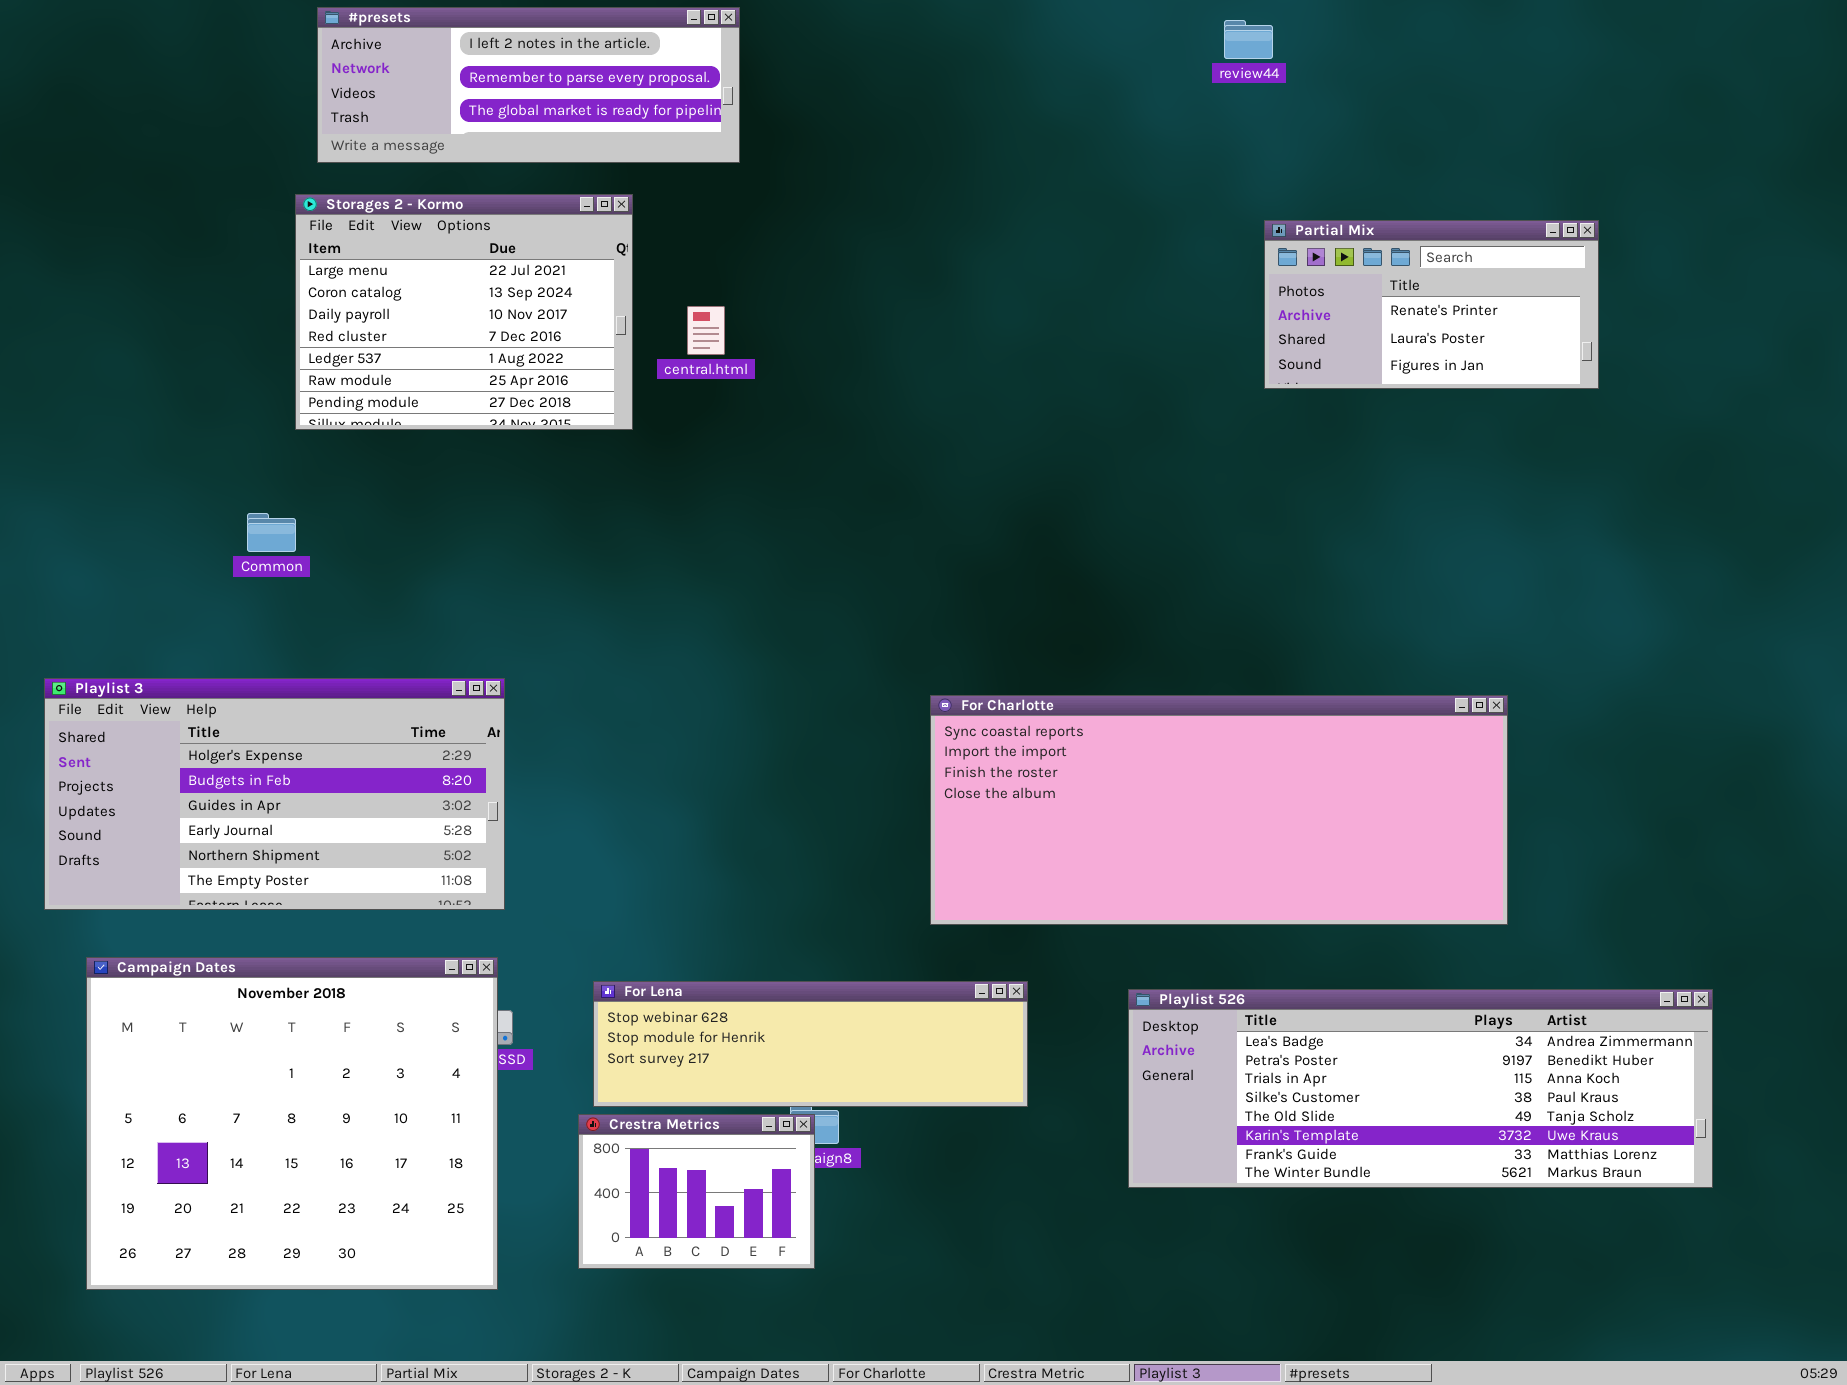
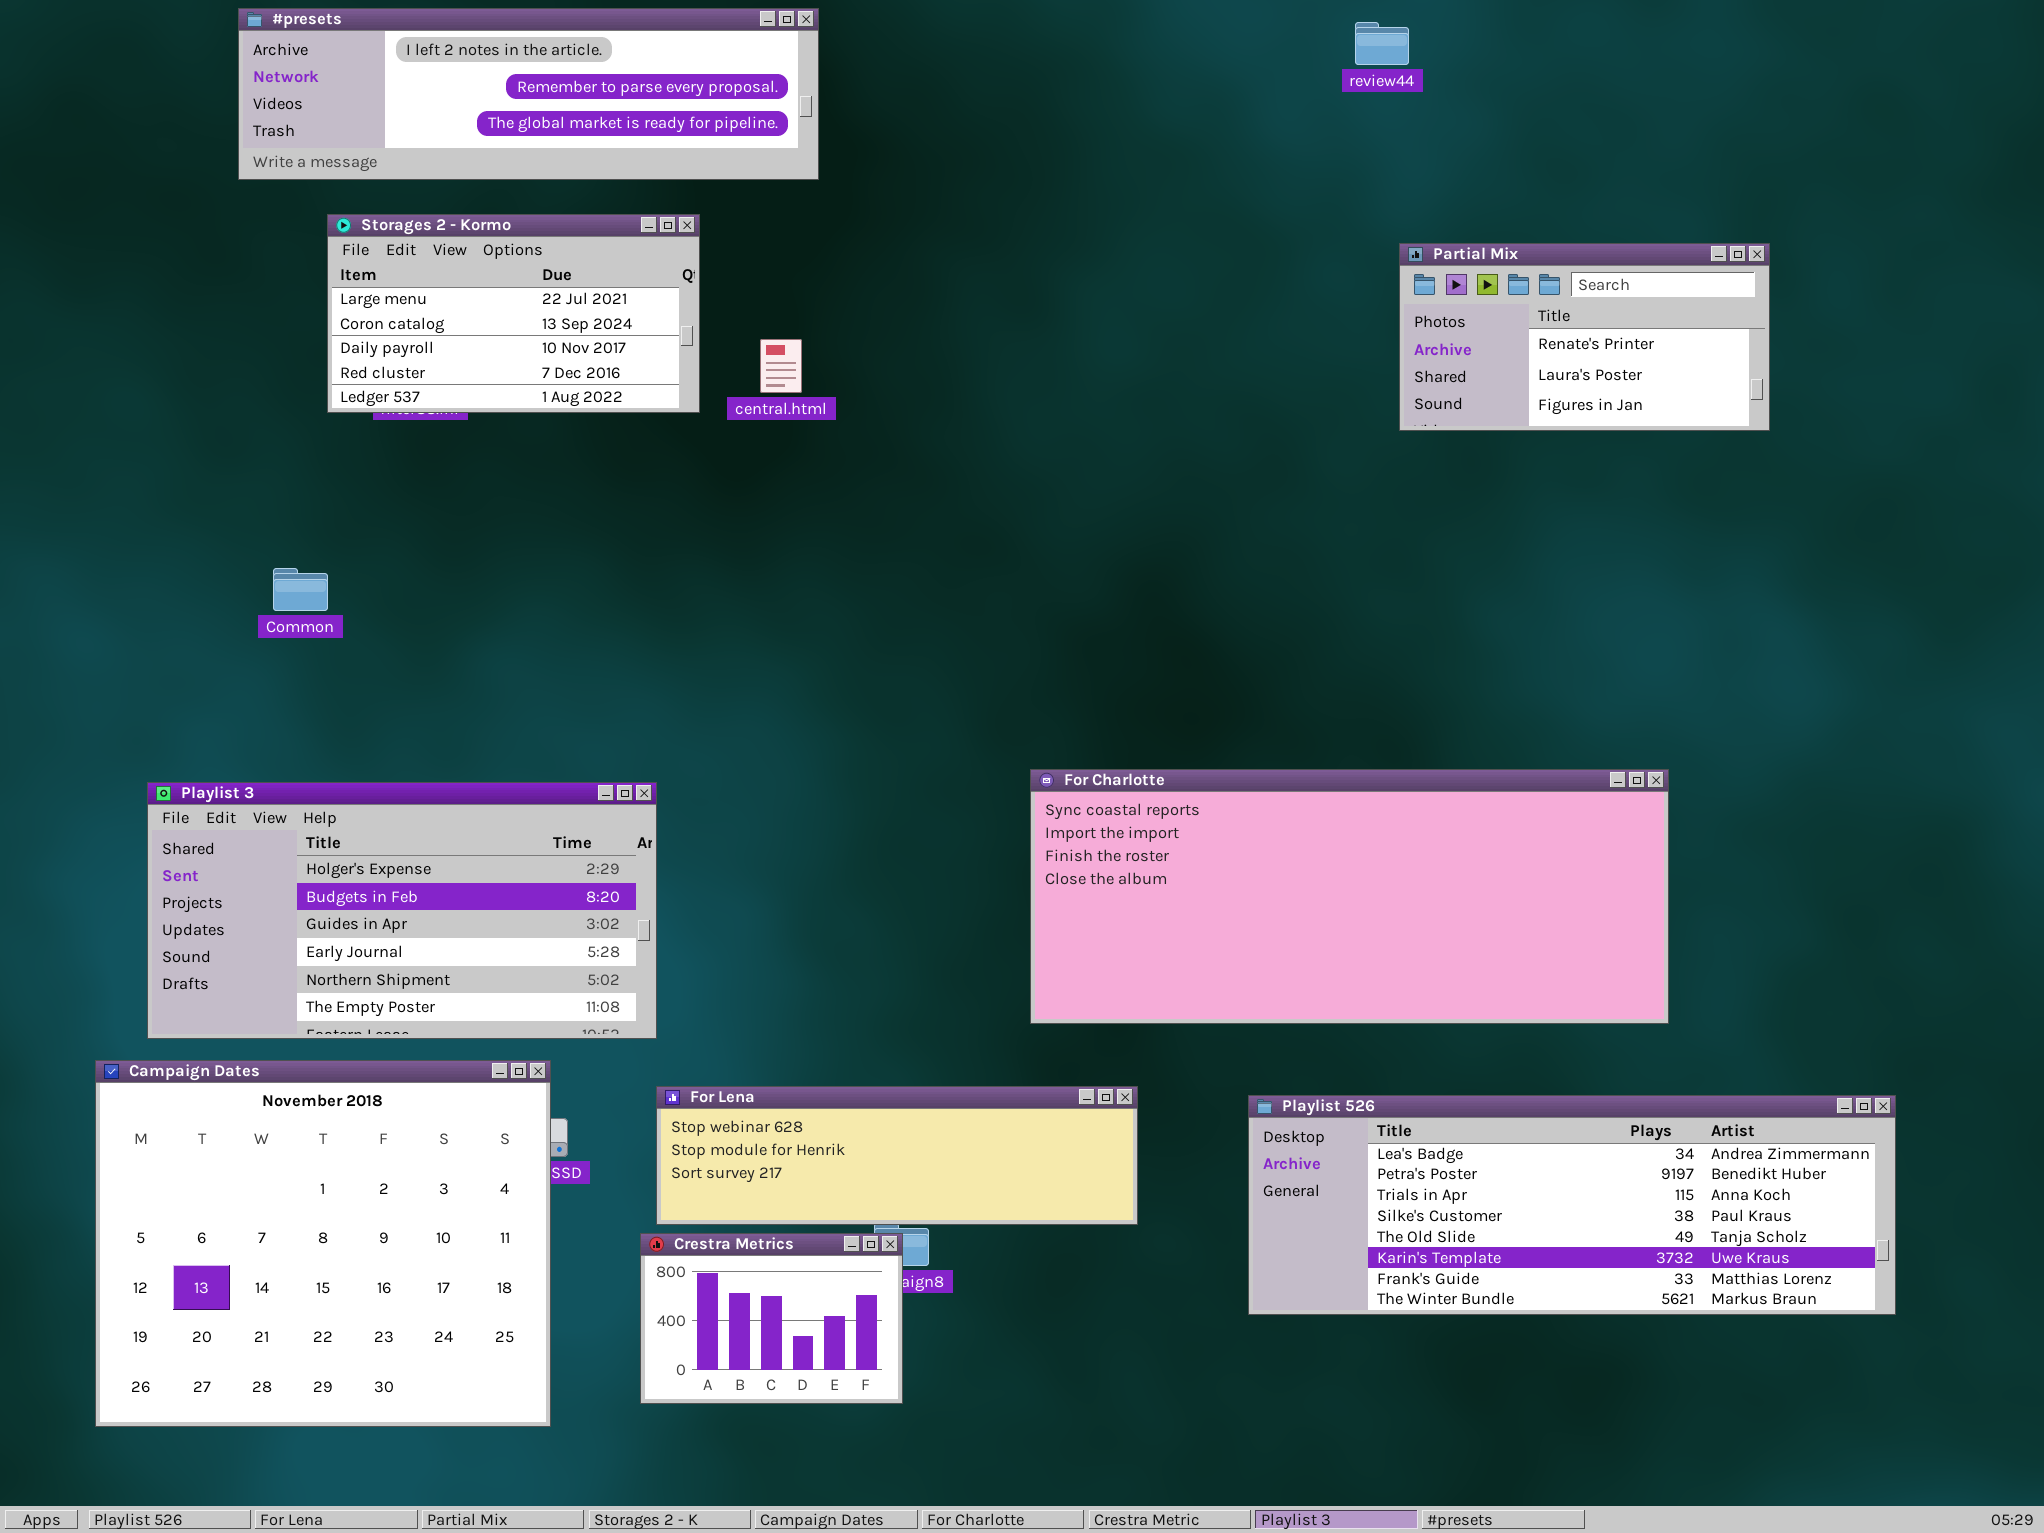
#presets: [317,7,740,163] -> [238,8,819,180], resized
Storages 2 - Kormo: [295,194,633,430] -> [327,214,700,413], resized
Playlist 3: [44,678,505,910] -> [147,782,657,1039], moved

